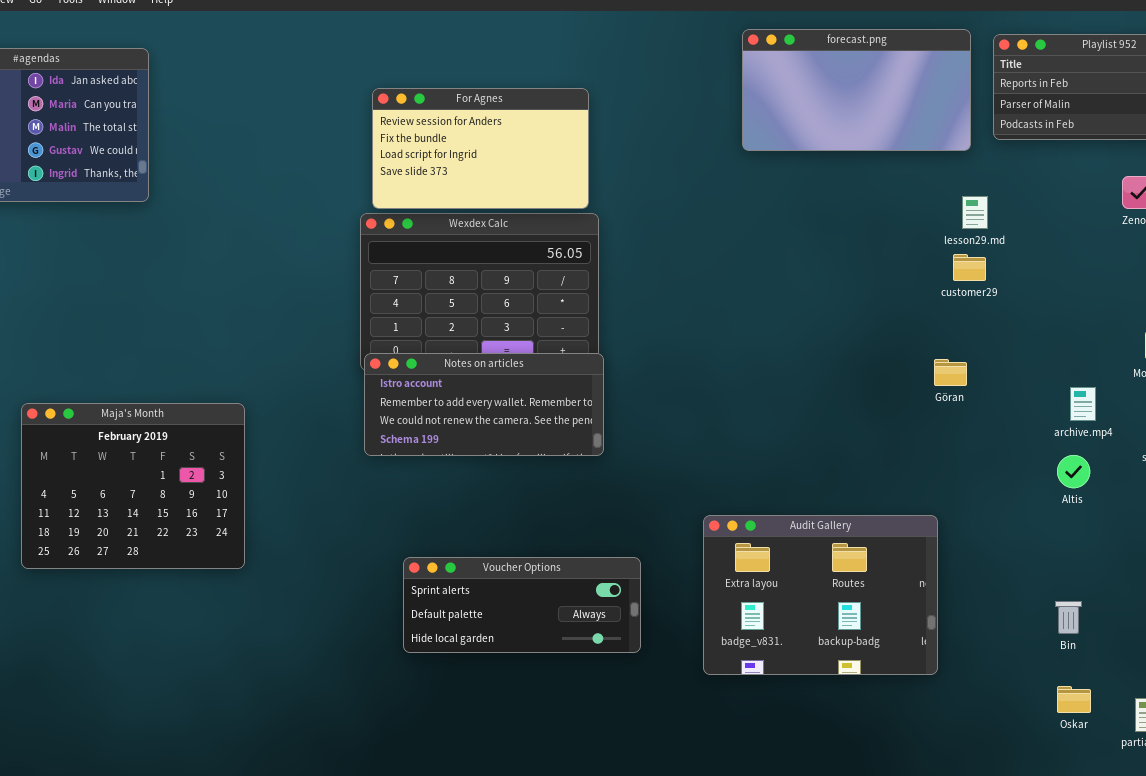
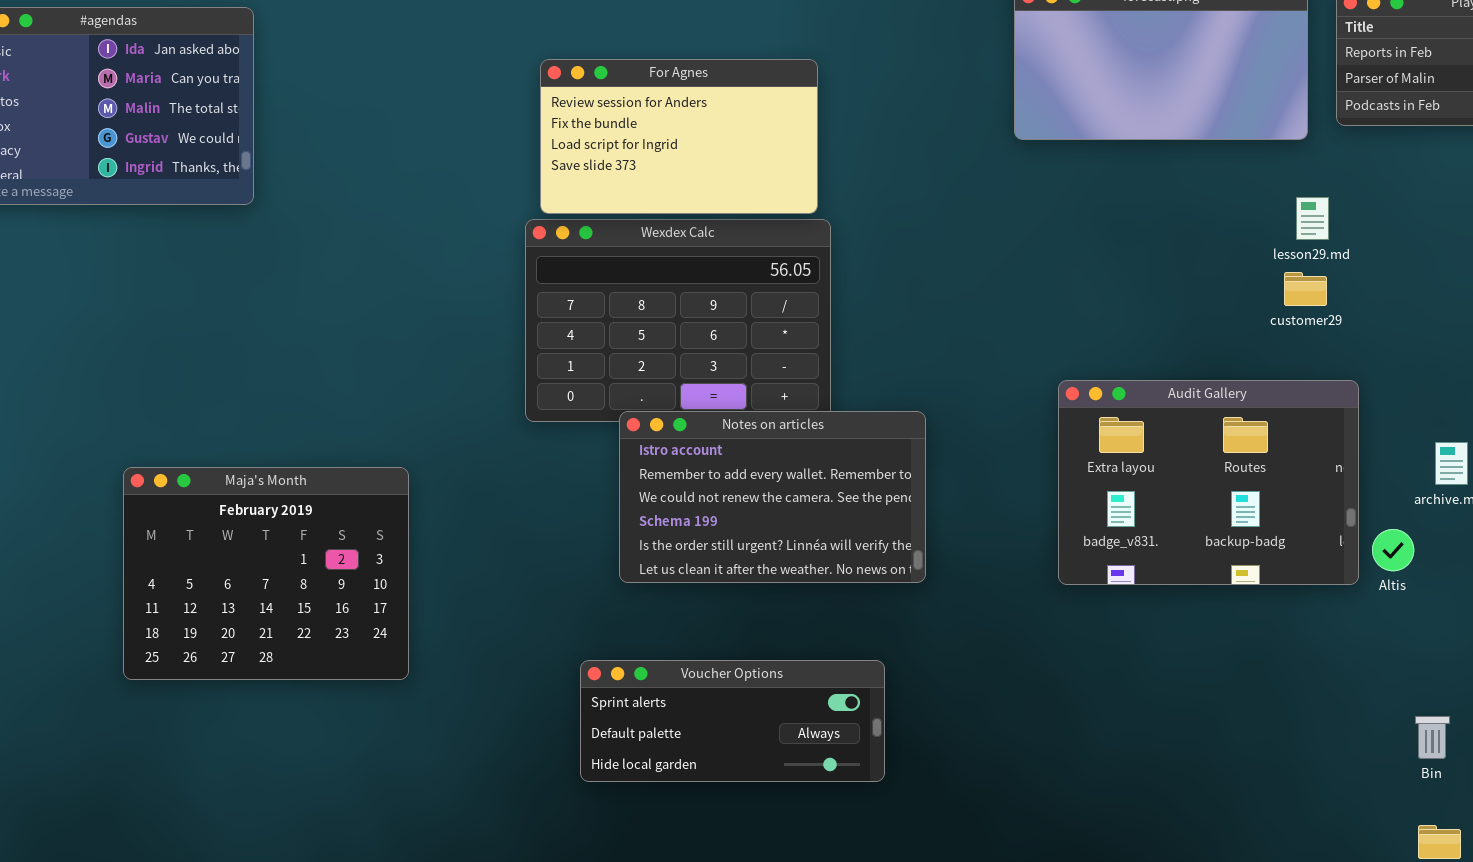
Notes on articles: [364,353,604,456] -> [619,411,926,583], moved, resized
Maja's Month: [21,403,245,569] -> [123,467,409,680], moved
Altis: [1057,455,1090,488] -> [1372,529,1414,571], moved
Audit Gallery: [703,515,938,675] -> [1058,380,1359,585], moved

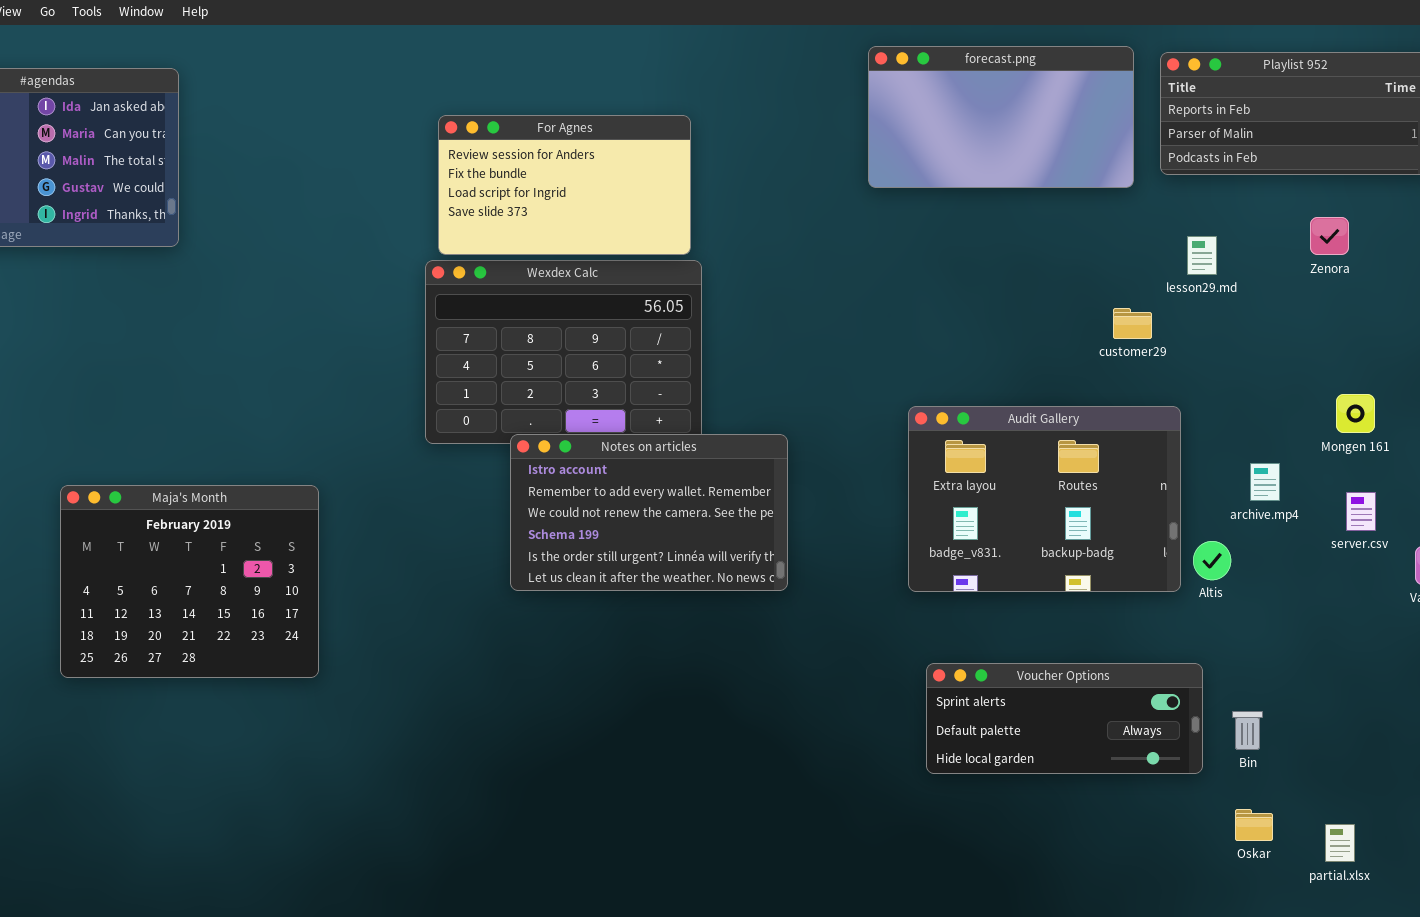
lesson29.md: [1296,197,1329,240] -> [1187,236,1217,275], moved
Voucher Options: [580,660,885,782] -> [926,663,1203,774], moved

